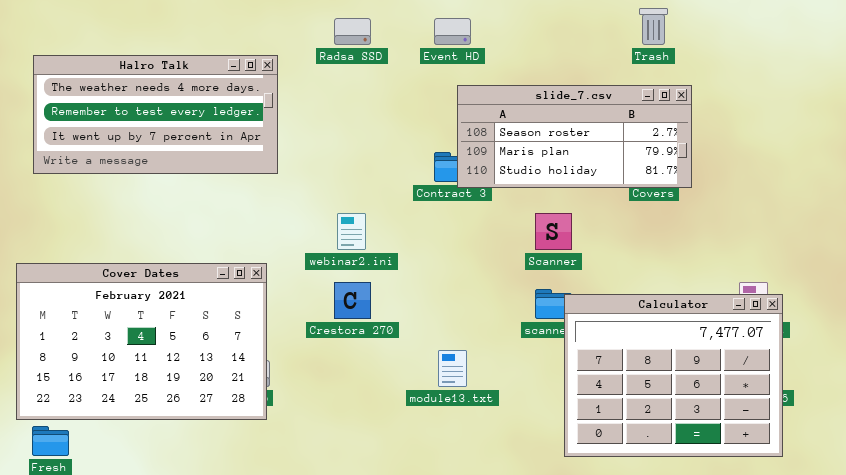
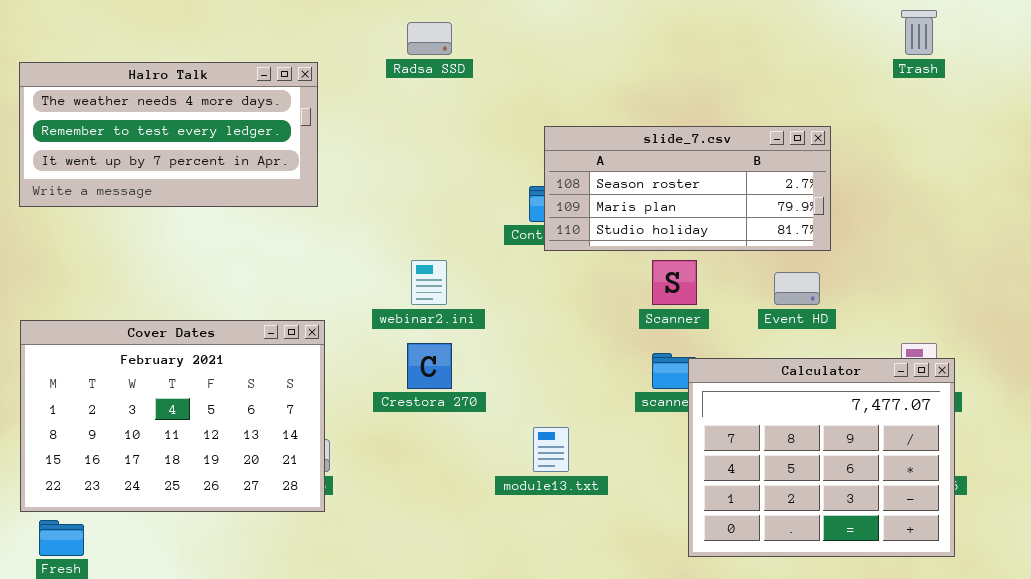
Trash: [639,8,668,45] -> [901,10,937,55], moved
Event HD: [434,18,471,45] -> [774,272,820,305], moved
Halro Talk: [33,55,278,174] -> [19,62,318,207], moved
slide_7.csv: [457,85,692,188] -> [544,126,831,251], moved

